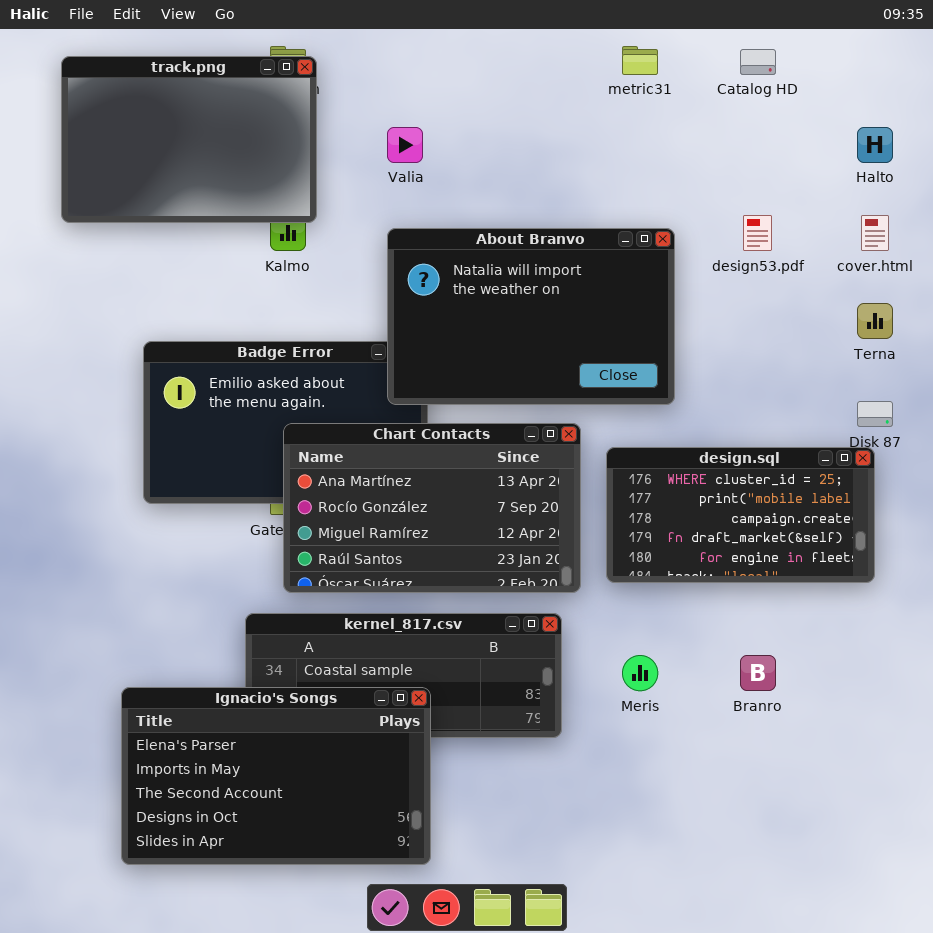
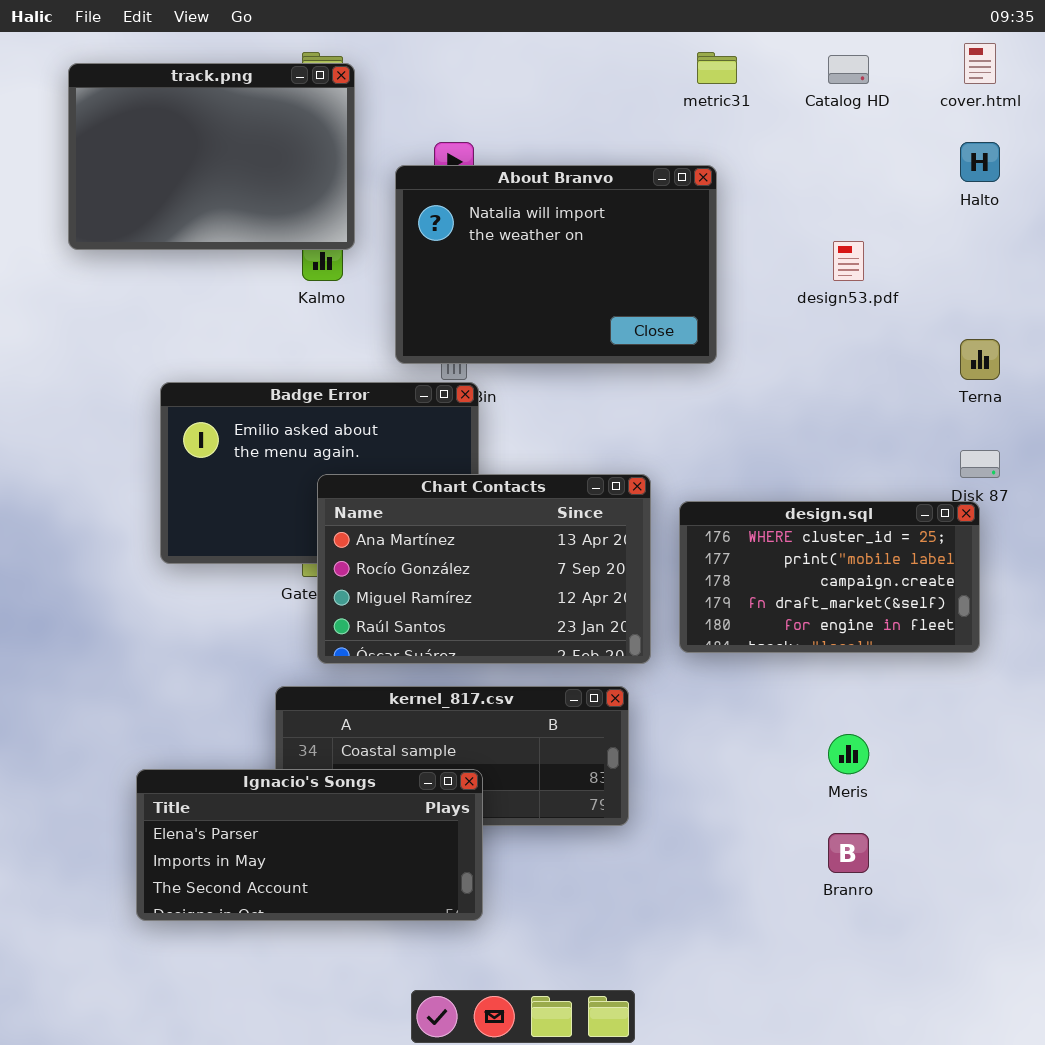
cover.html: [861,215,889,251] -> [964,43,996,84], moved
About Branvo: [387,228,675,405] -> [395,165,717,364], moved
Meris: [622,655,658,691] -> [828,734,869,774], moved
Branro: [740,655,776,691] -> [828,833,869,873], moved
Ignacio's Songs: [121,687,431,865] -> [136,769,483,921], resized

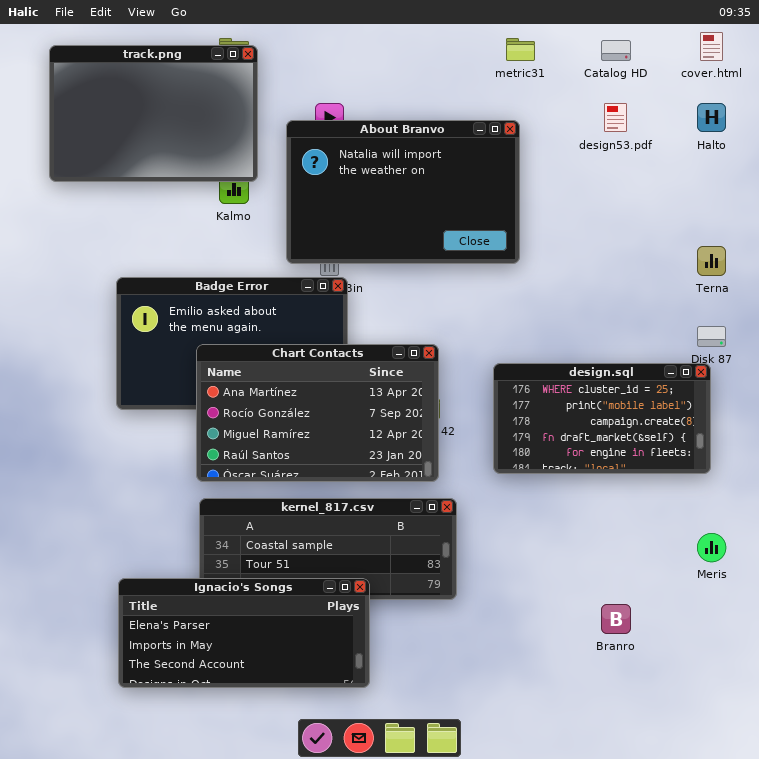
design53.pdf: [833,241,864,281] -> [604,103,627,132], moved
Chart Contacts: [317,474,651,664] -> [196,344,439,482], moved
Meris: [828,734,869,774] -> [697,533,726,562], moved
Ignacio's Songs: [136,769,483,921] -> [118,578,370,688], moved

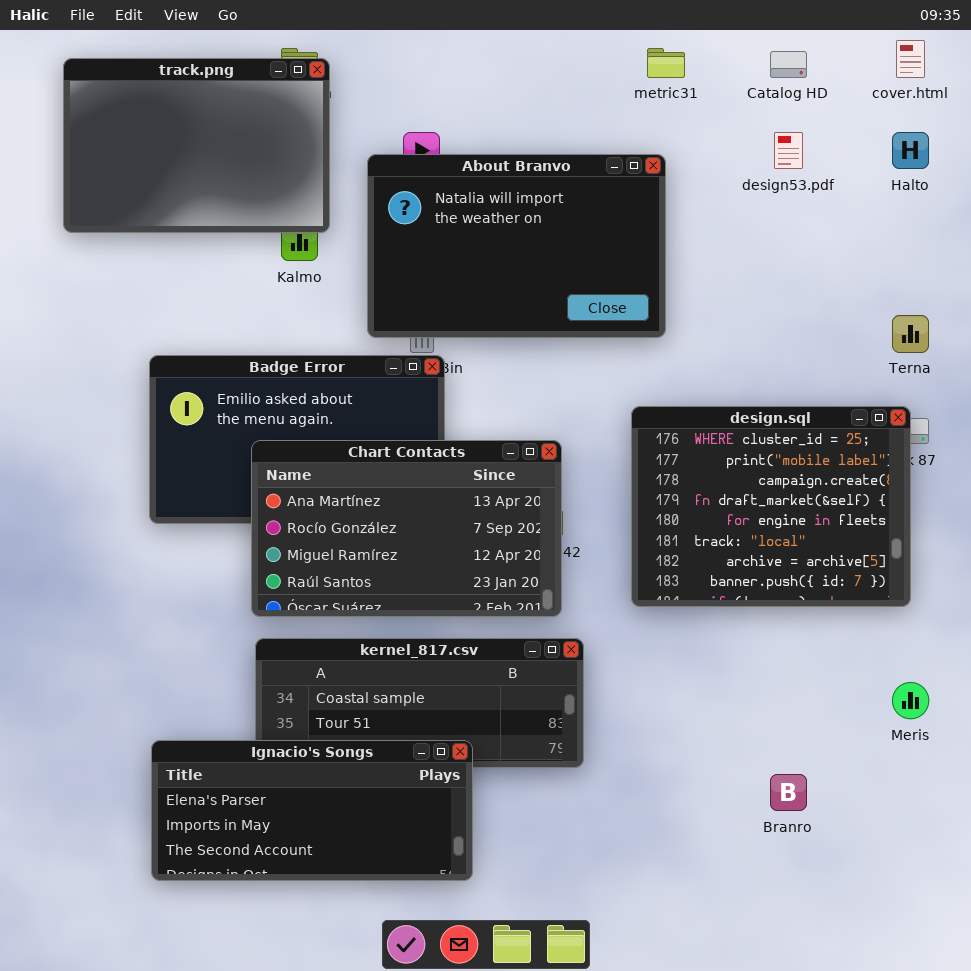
design.sql: [493,363,711,474] -> [631,406,911,607], resized

